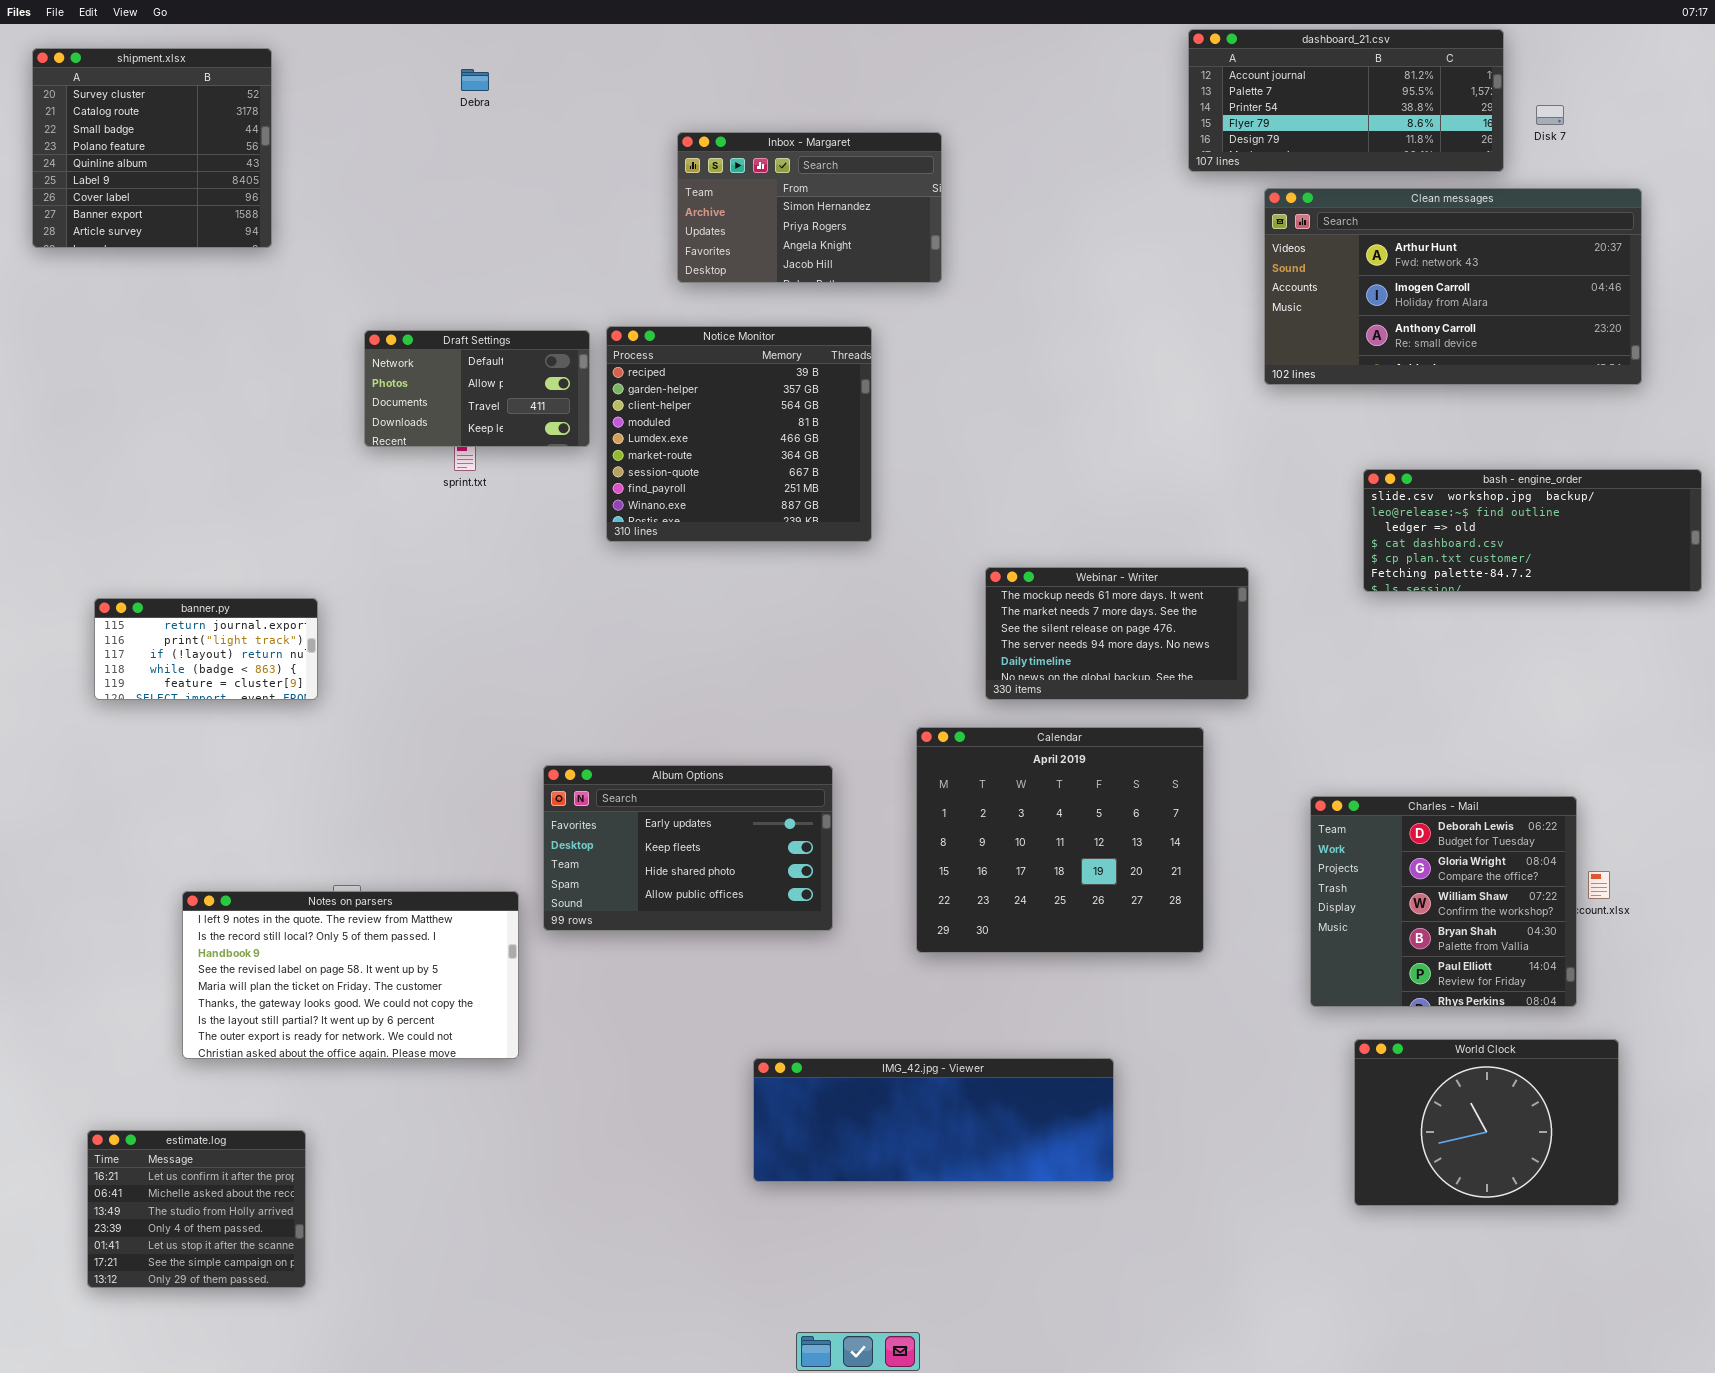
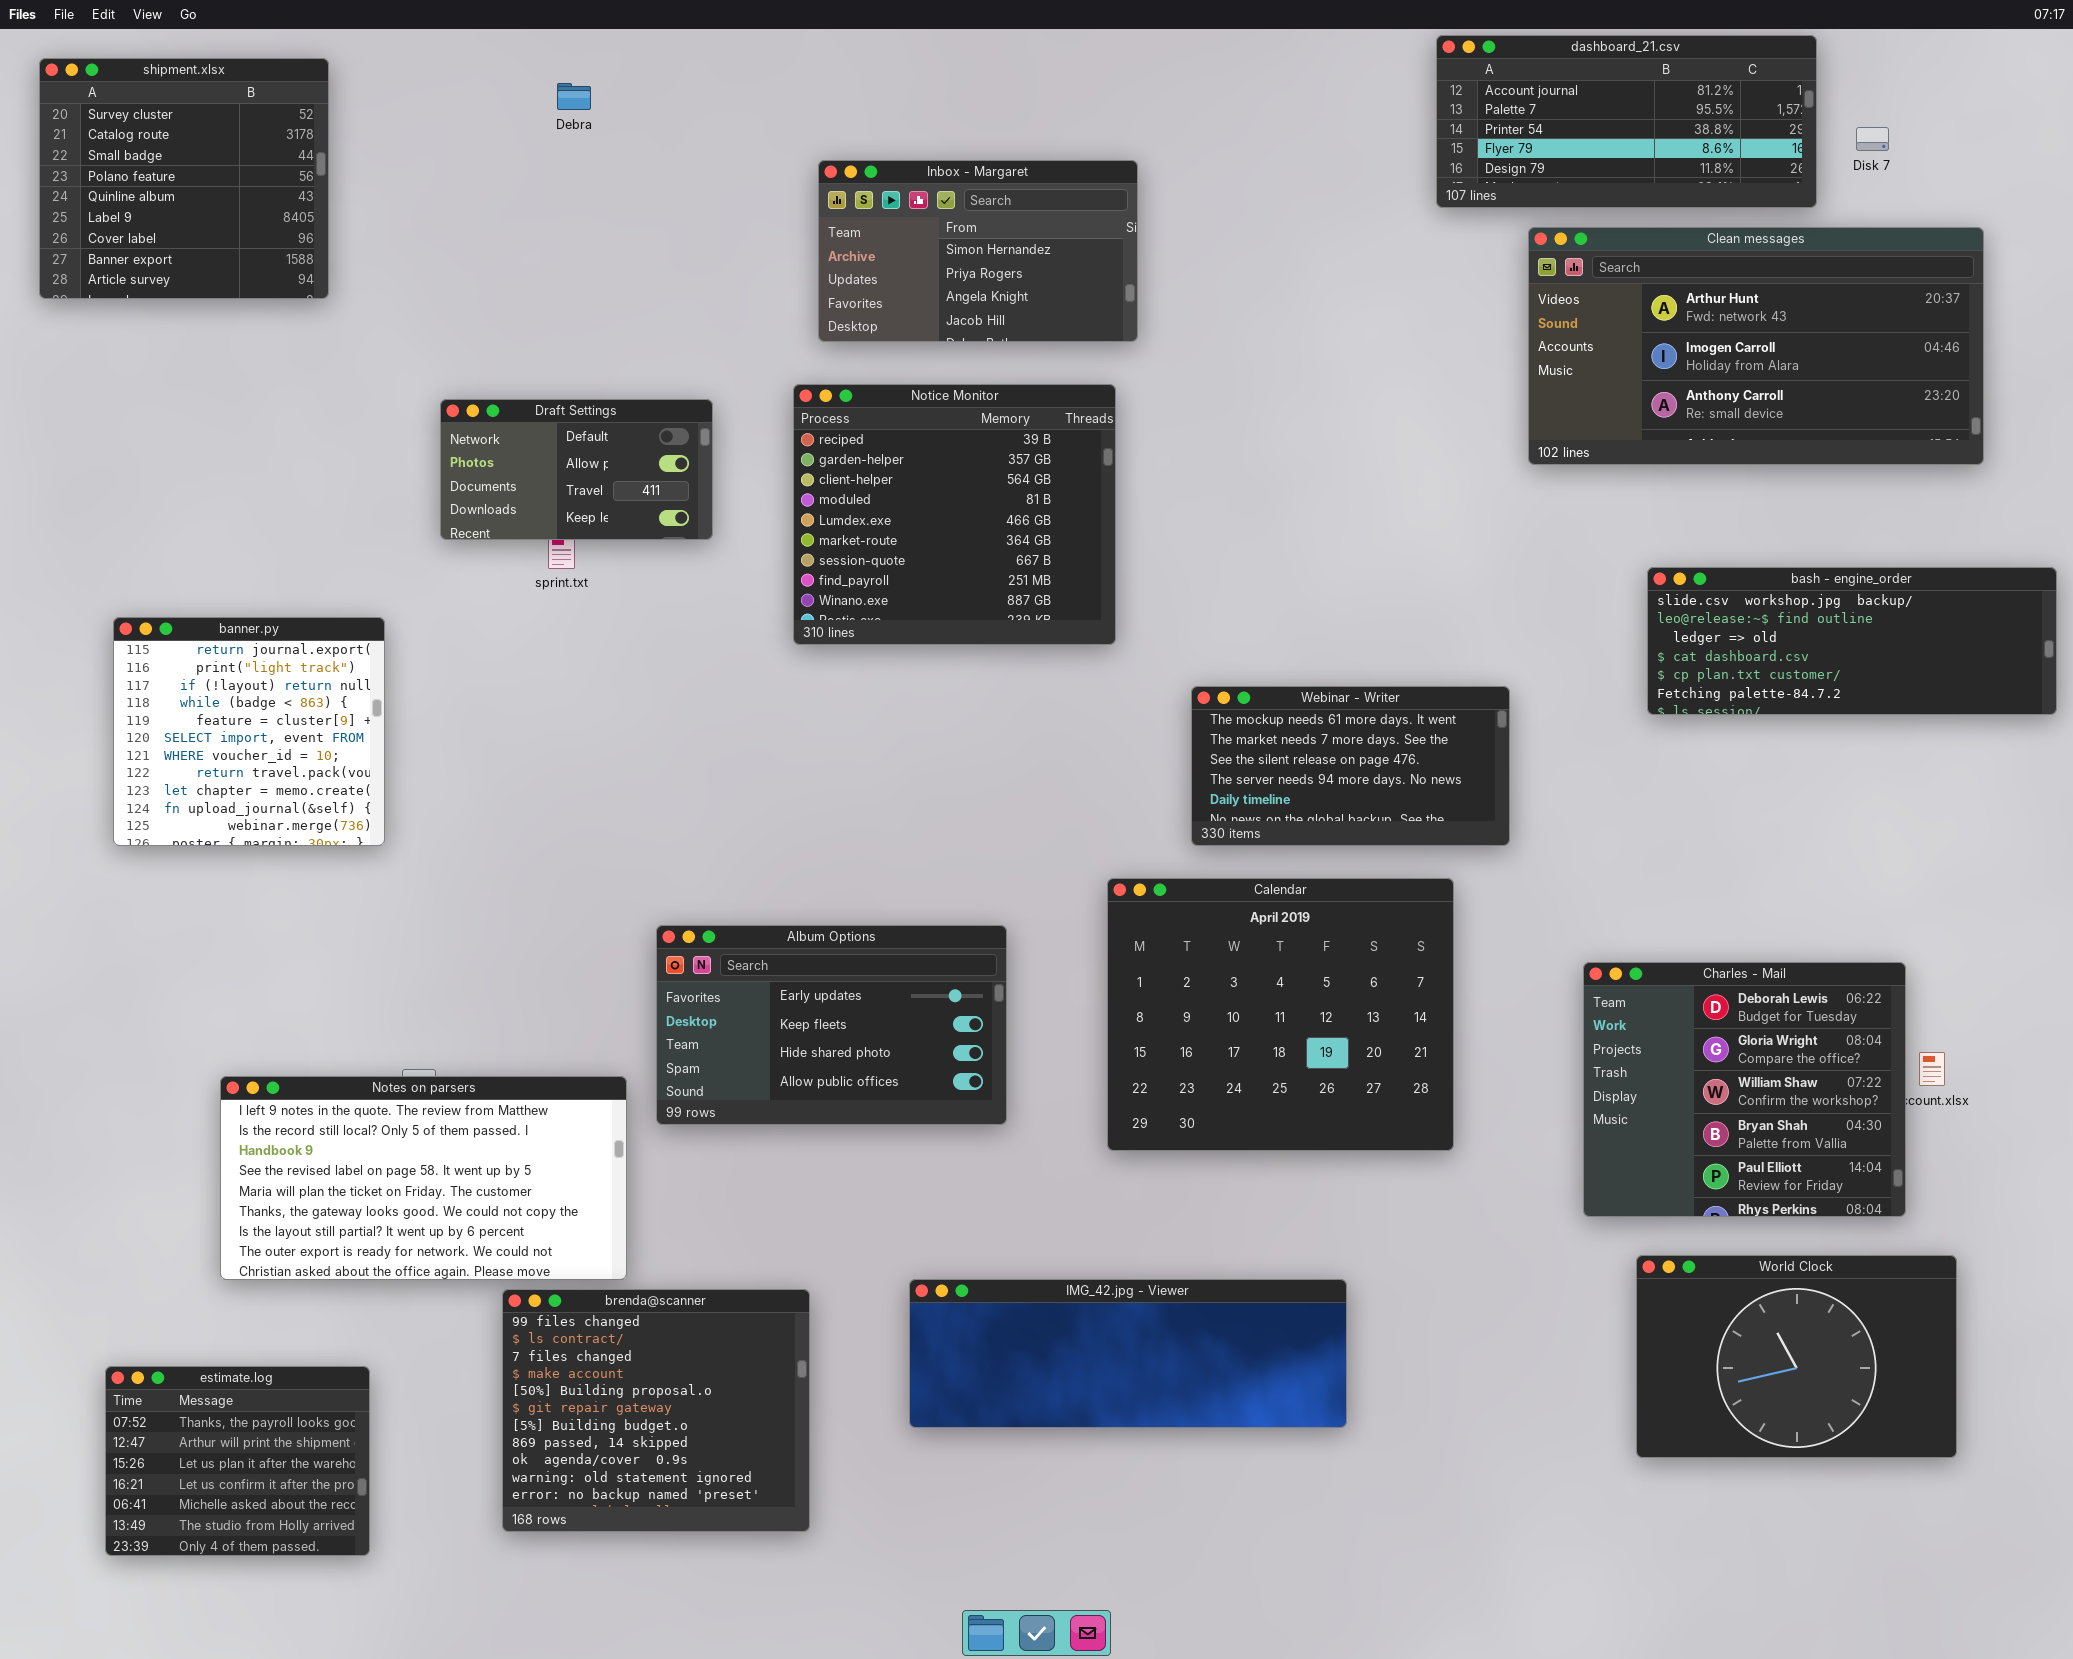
Notice Monitor: [606,326,872,542] -> [793,384,1116,645], moved
banner.py: [94,598,318,700] -> [113,617,385,846], resized
brenda@scanner: none -> [502,1289,810,1532], opened
estimate.log: [87,1130,306,1288] -> [105,1366,370,1556], scrolled up 3 rows

